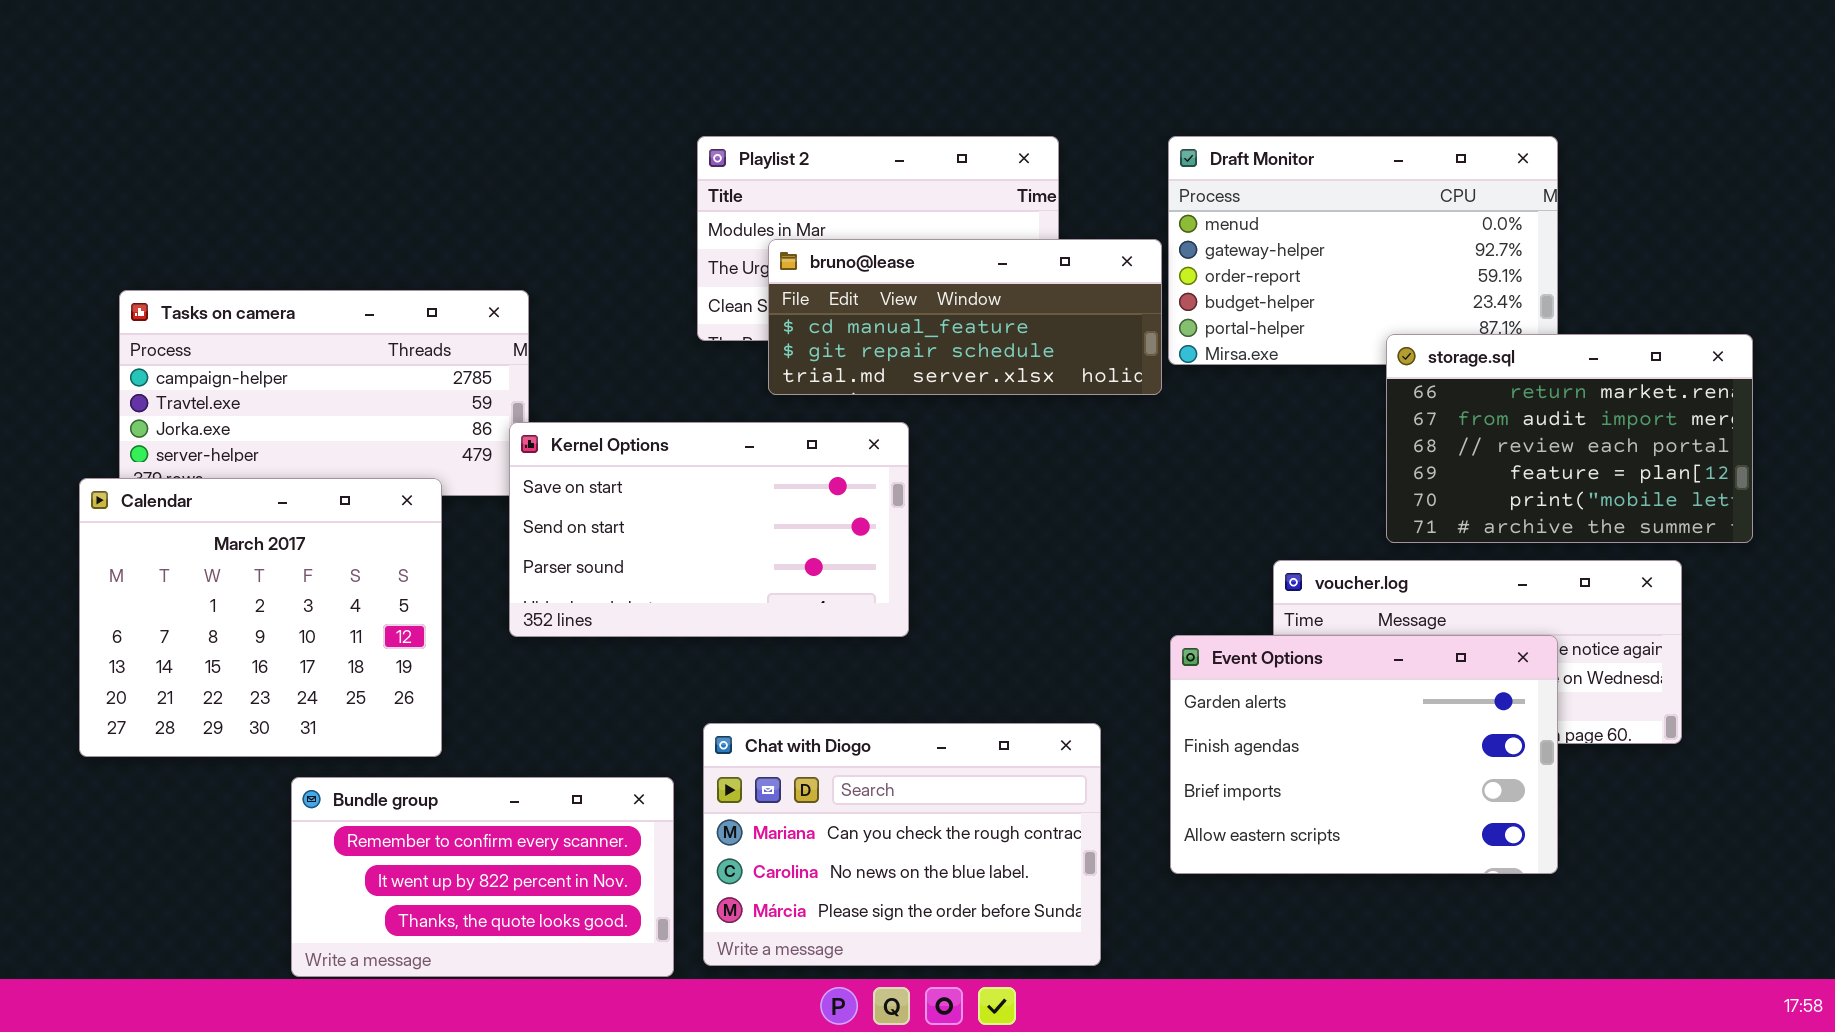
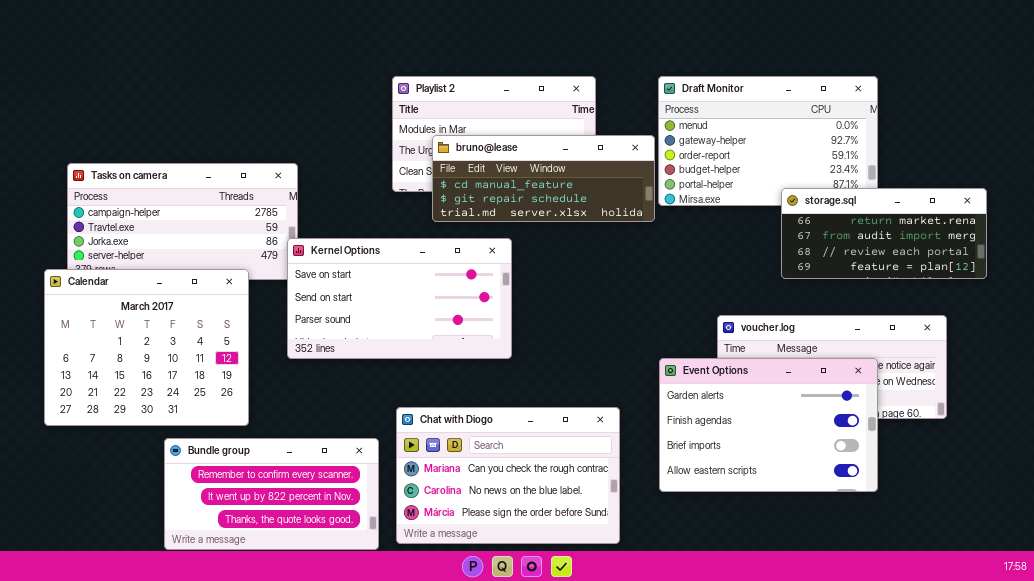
storage.sql: [1386,334,1753,543] -> [781,188,987,279], resized

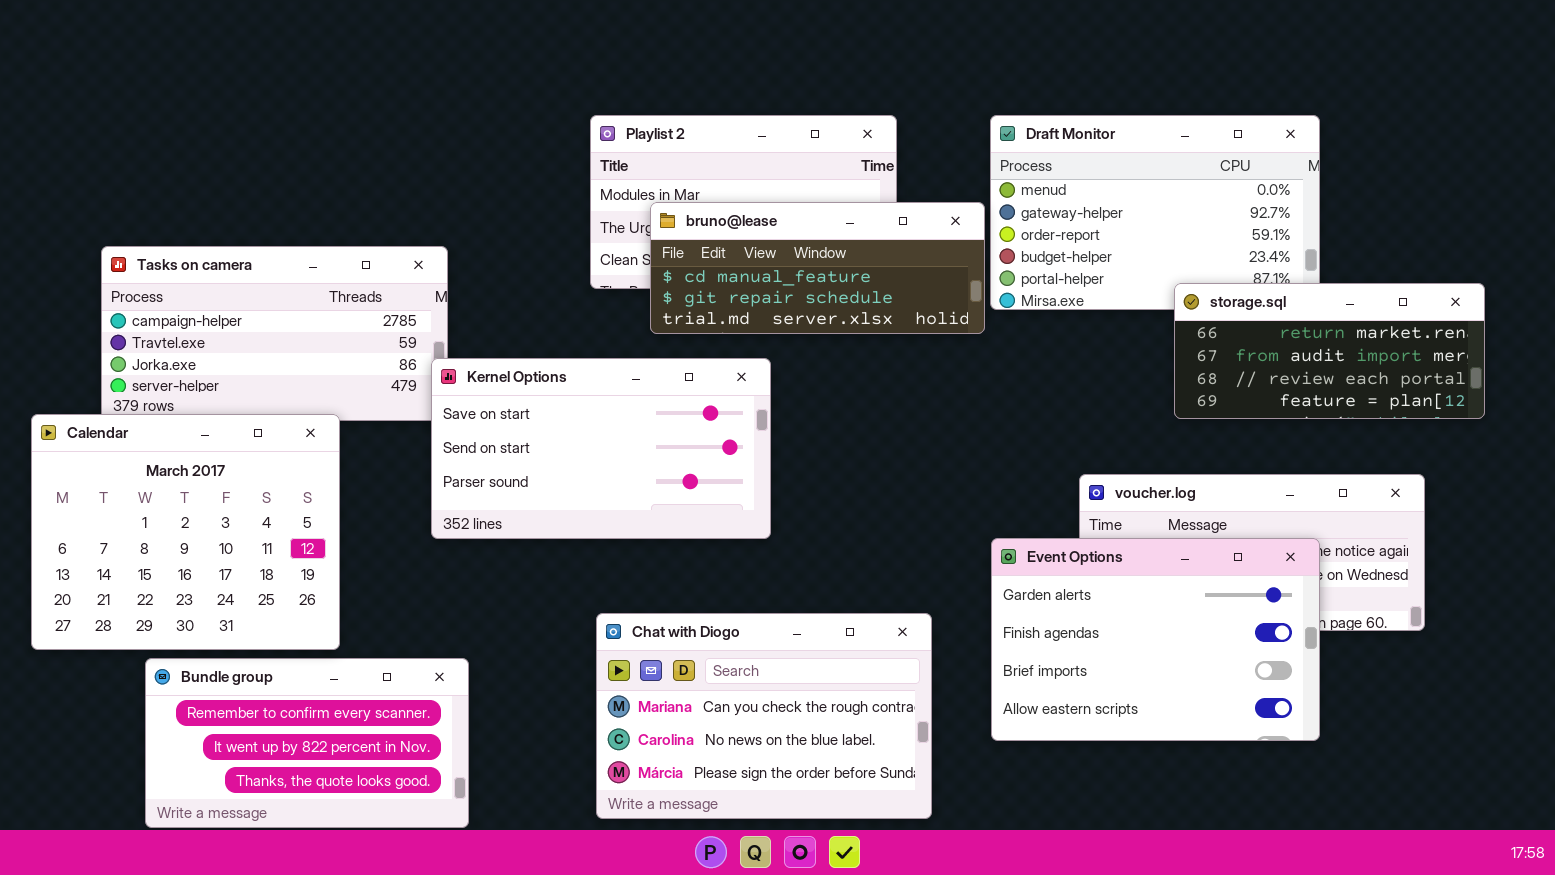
Calendar: [44,269,249,426] -> [31,414,340,650], moved
Bundle group: [164,438,379,550] -> [145,658,469,828], moved

